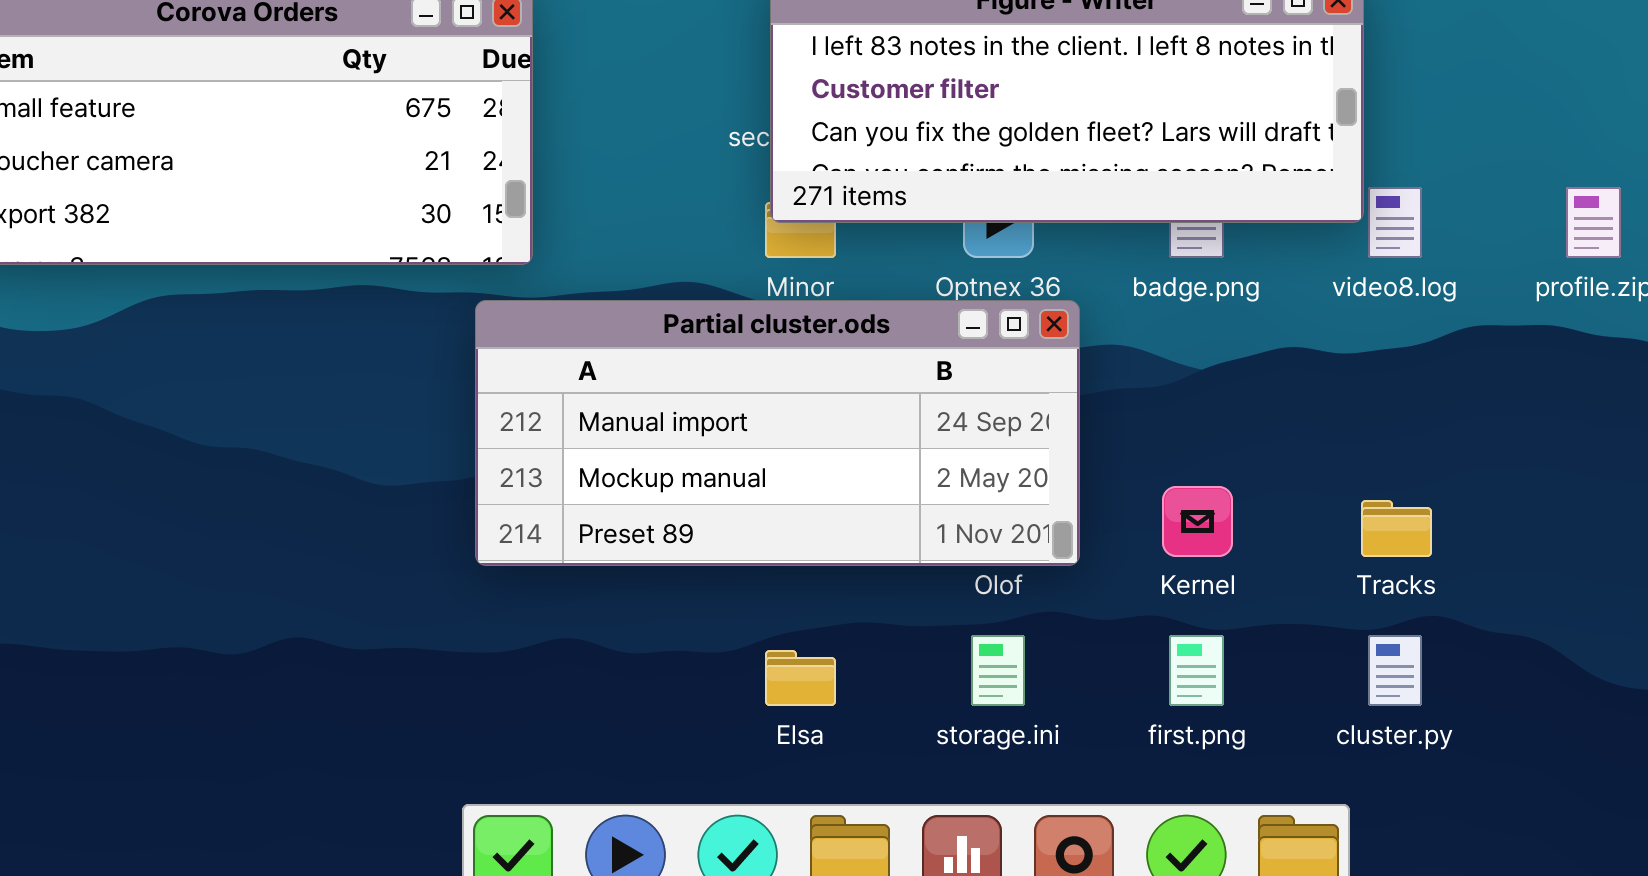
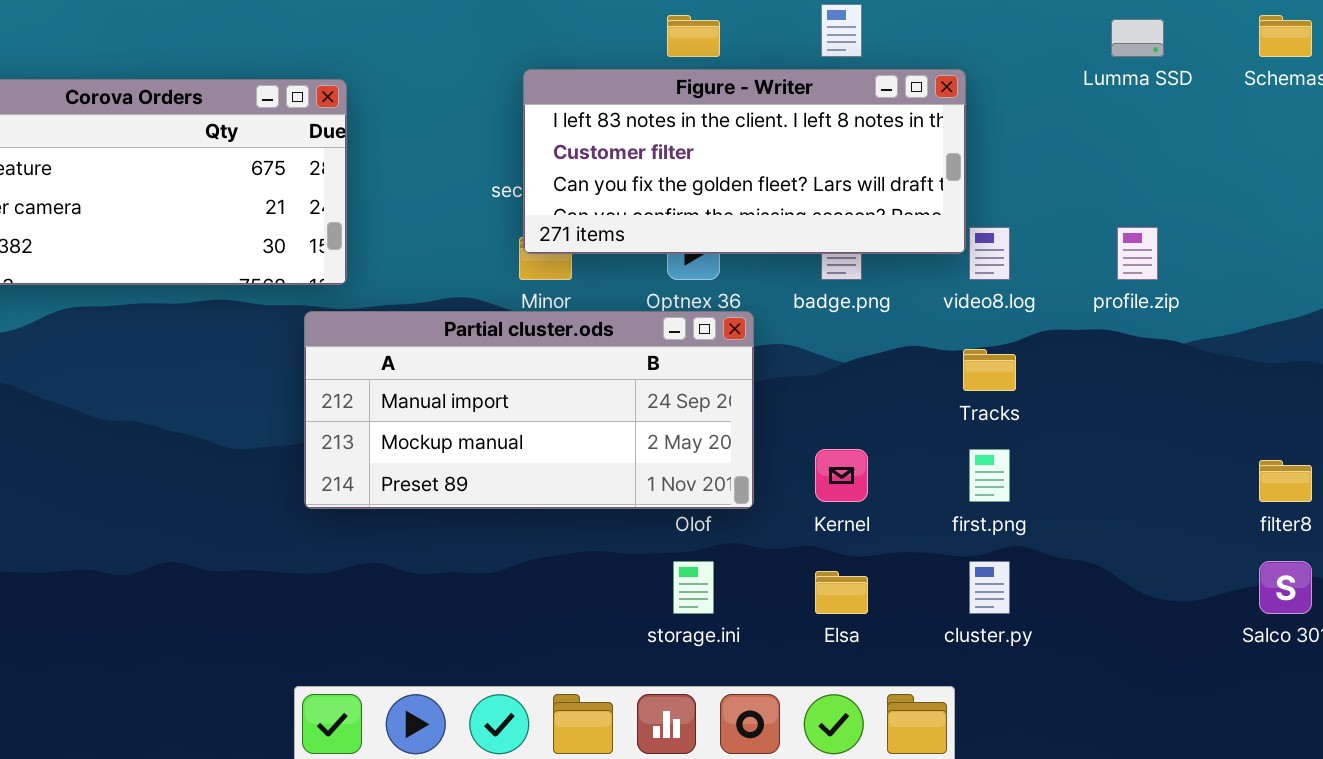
Tracks: [1361,500,1432,557] -> [963,349,1016,391], moved
first.png: [1169,635,1224,706] -> [969,449,1010,502], moved
Elsa: [765,650,836,706] -> [815,571,868,614], moved

